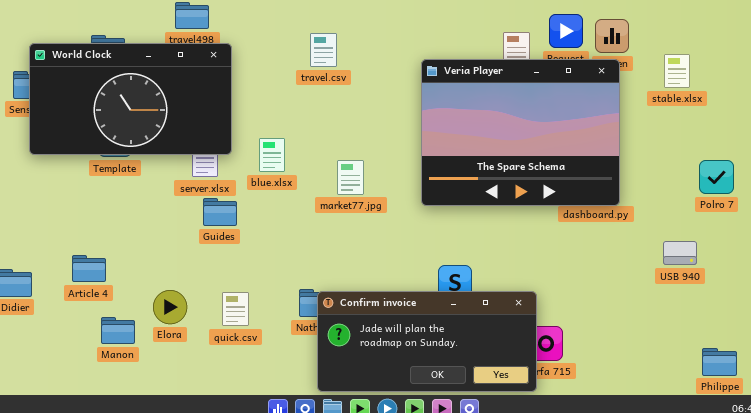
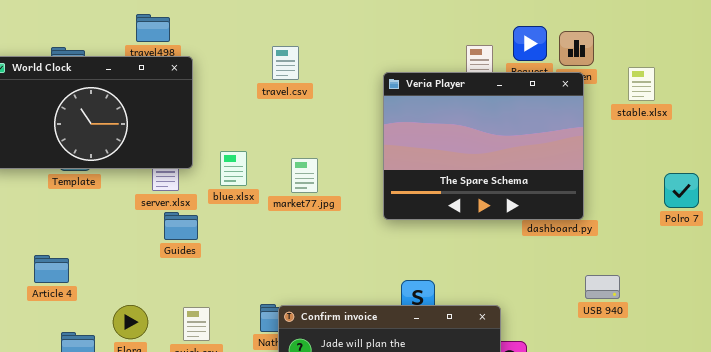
market77.jpg: [337,160,364,195] -> [291,158,318,193], moved
USB 940: [663,241,697,265] -> [585,275,620,299], moved
Article 4: [72,255,106,282] -> [34,255,69,283], moved

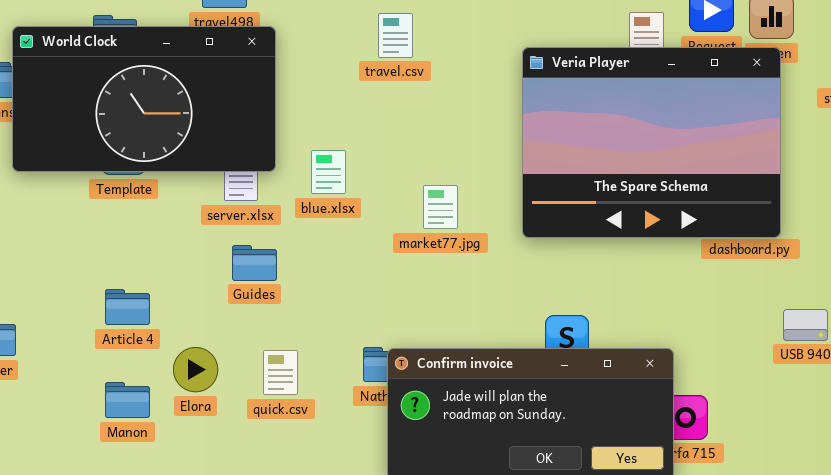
market77.jpg: [291,158,318,193] -> [423,185,458,229], moved
Guides: [164,212,198,240] -> [232,245,277,281], moved
Article 4: [34,255,69,283] -> [105,289,150,325], moved

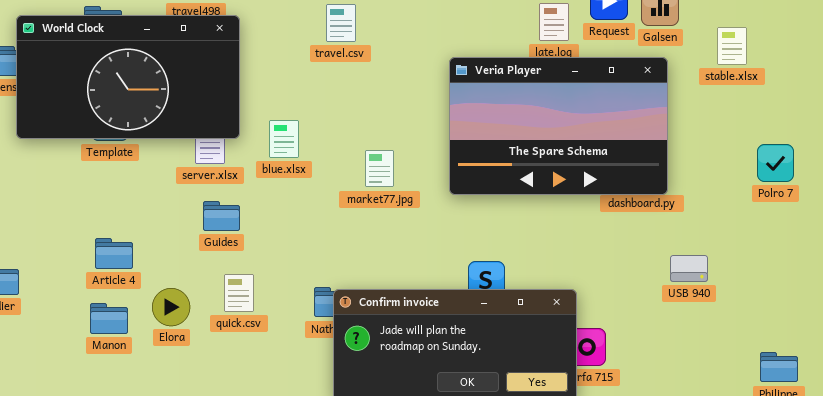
Veria Player: [522,47,781,238] -> [449,57,668,195], resized
quick.csv: [263,350,298,395] -> [224,274,254,312], moved
Manon: [105,382,150,418] -> [90,303,128,334], moved

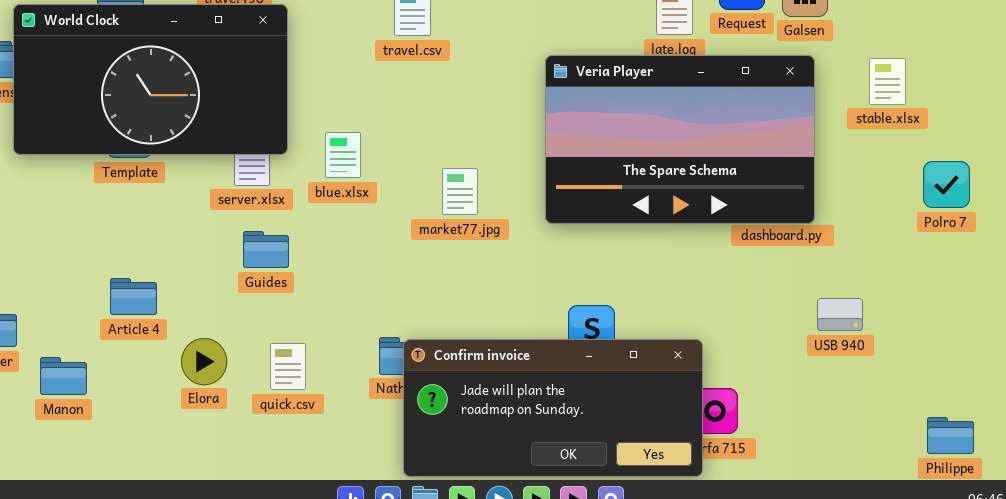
stable.xlsx: [717,27,747,65] -> [869,58,906,105], moved
quick.csv: [224,274,254,312] -> [270,343,306,390], moved
Manon: [90,303,128,334] -> [40,357,87,395], moved

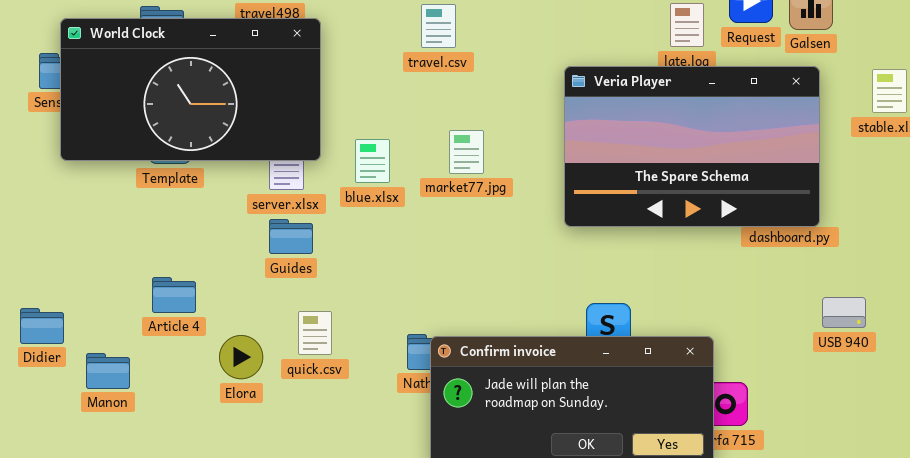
market77.jpg: [442,168,478,215] -> [449,130,484,174], moved
Guides: [243,231,289,268] -> [269,219,313,254], moved
quick.csv: [270,343,306,390] -> [298,311,332,355], moved

